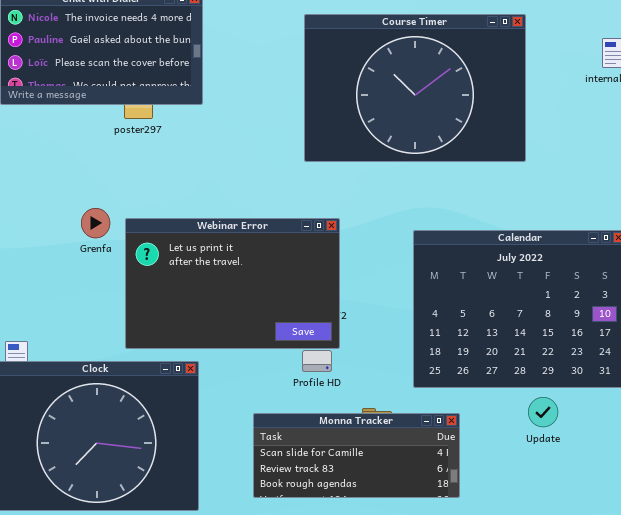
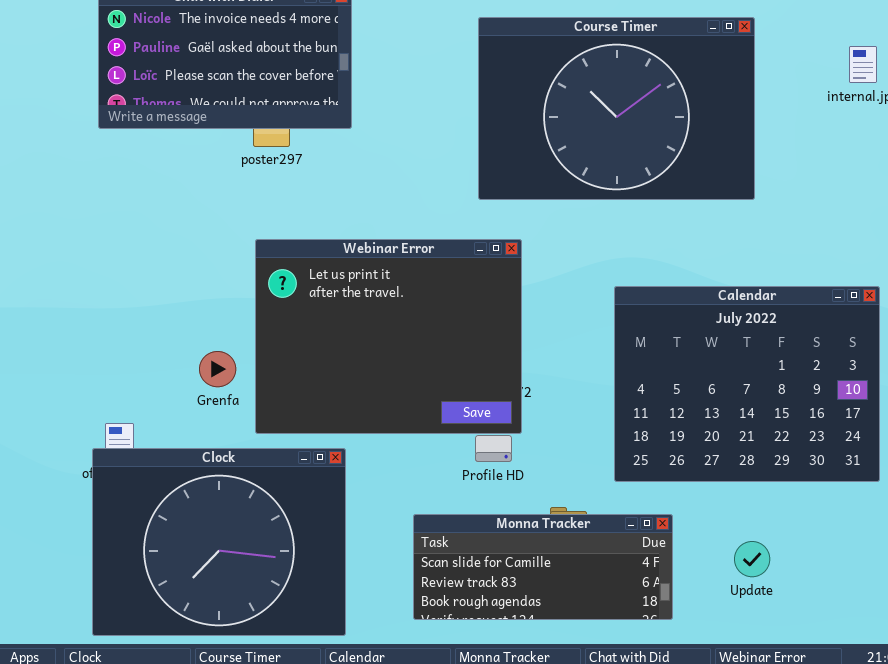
Grenfa: [81,208,110,238] -> [199,351,236,387], moved
Webinar Error: [125,218,340,349] -> [255,239,522,434], resized
Update: [528,397,558,427] -> [734,541,770,577], moved

